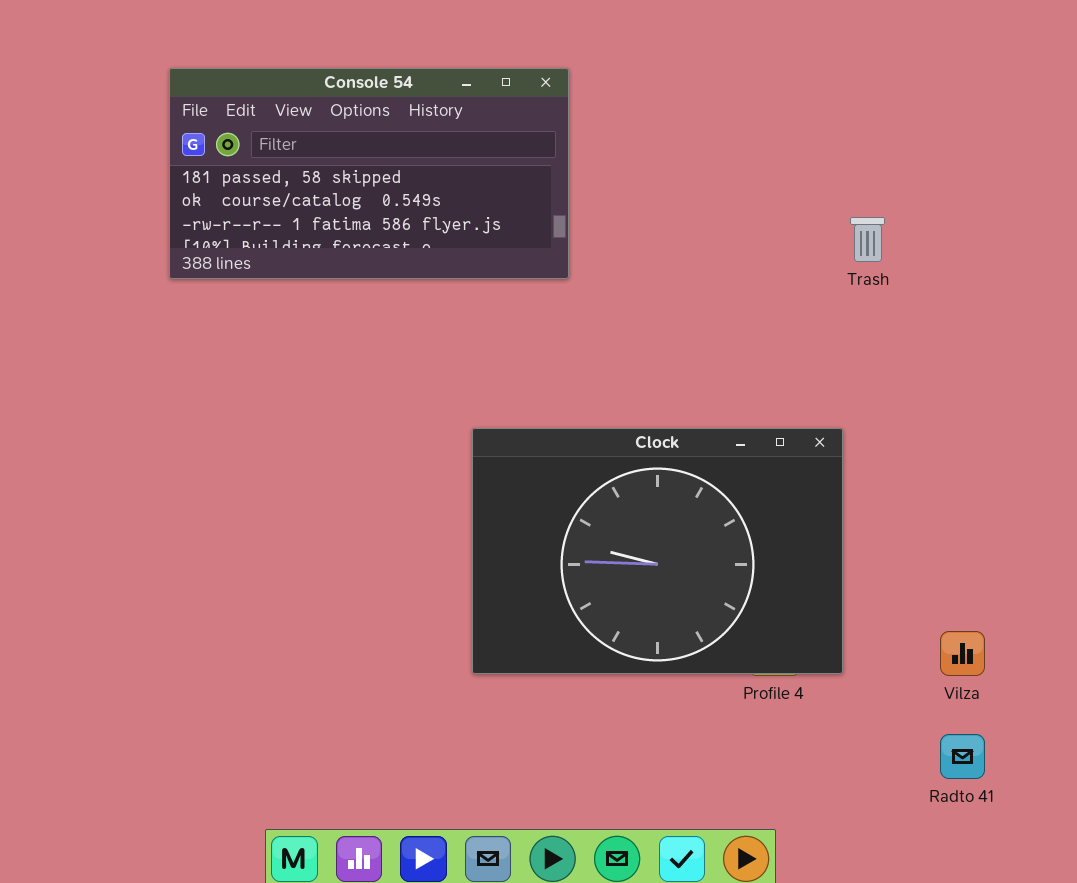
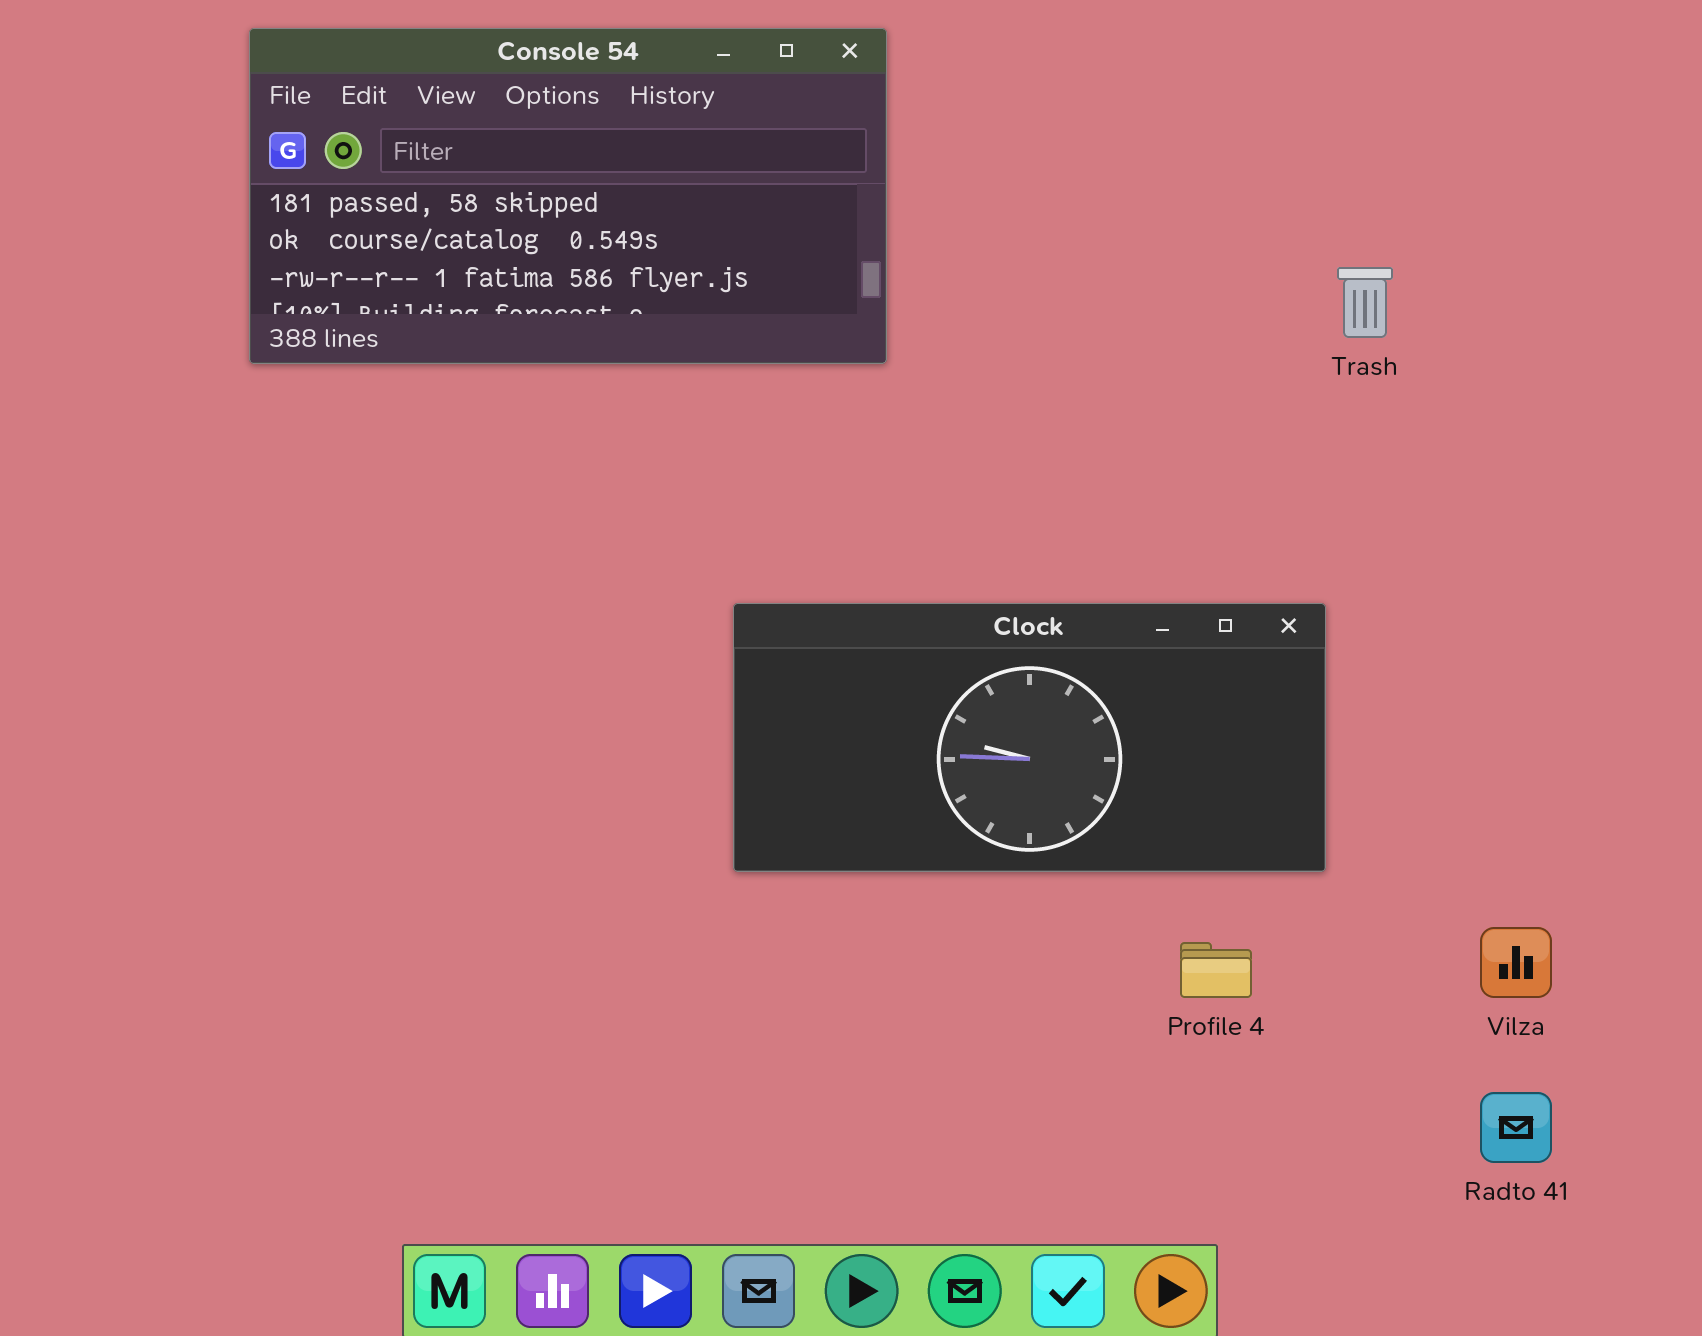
Clock: [472,428,843,674] -> [733,603,1326,872], resized

